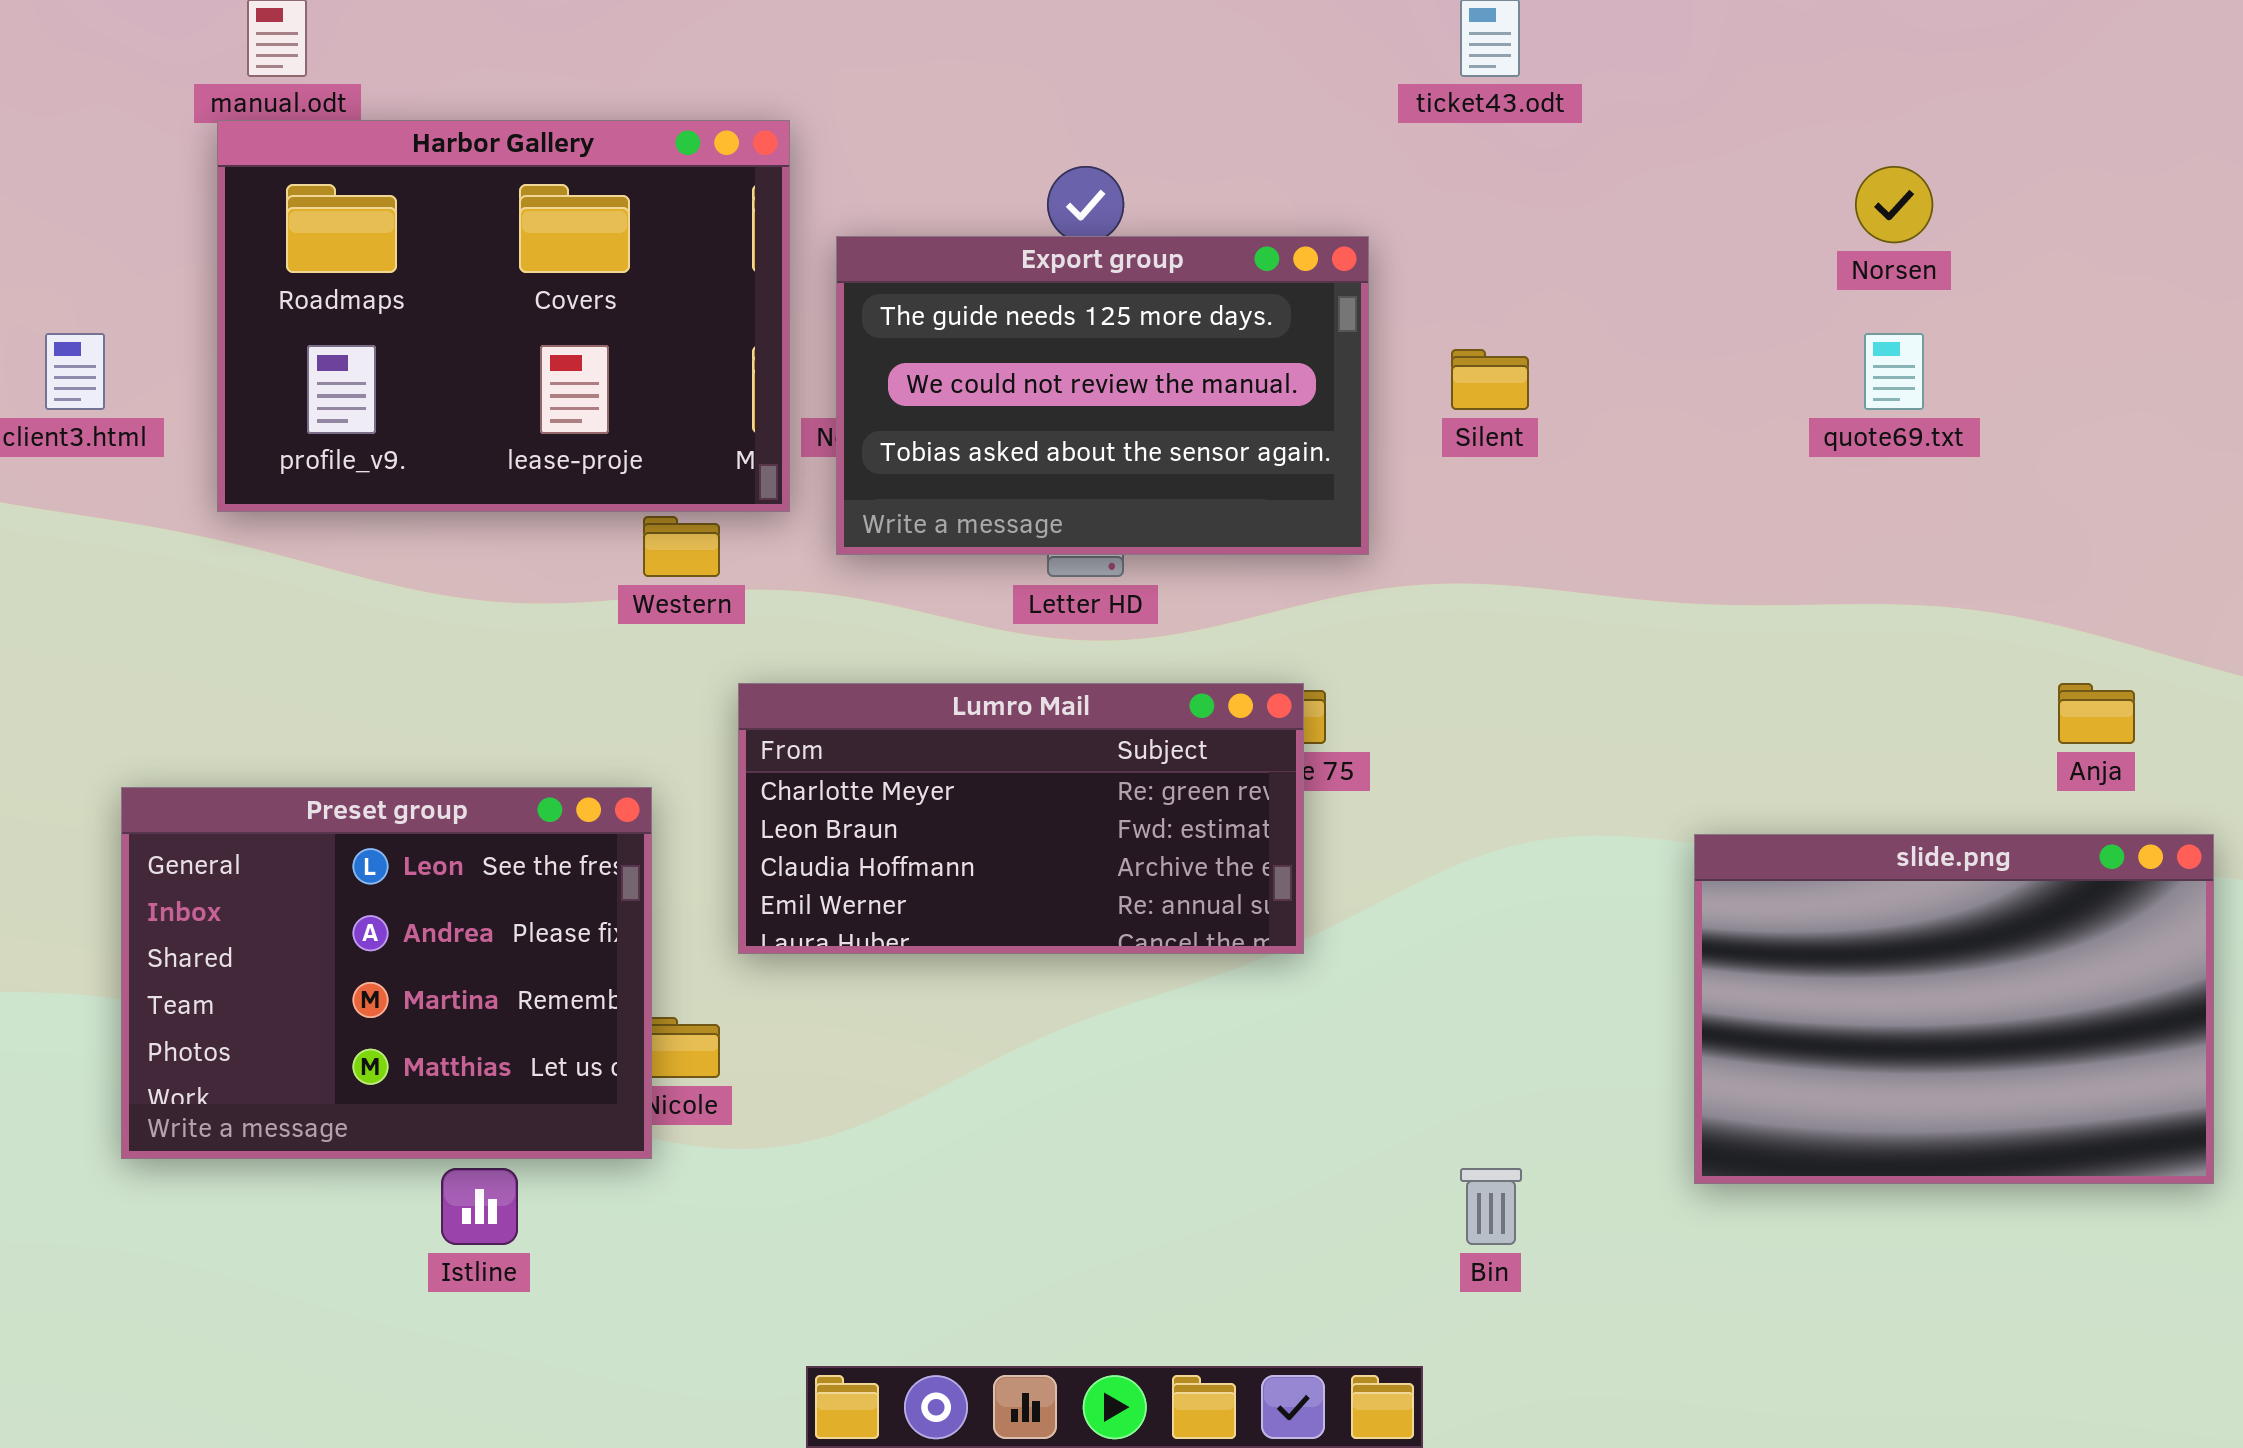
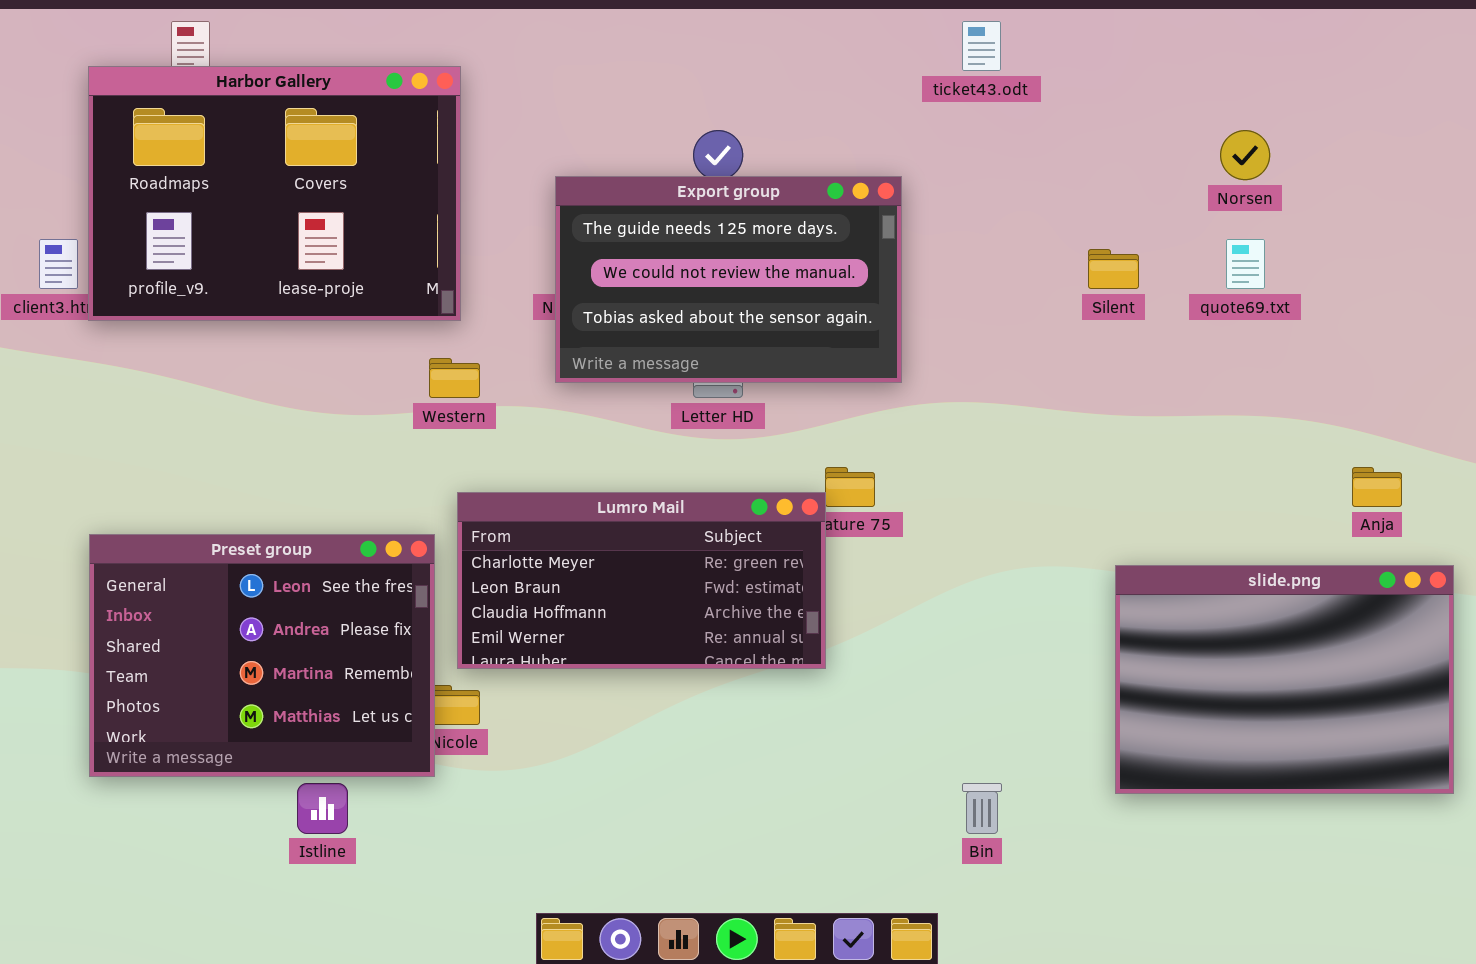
Harbor Gallery: [217,120,790,512] -> [88,66,461,321], moved
Silent: [1451,349,1529,410] -> [1088,249,1139,289], moved
Lumro Mail: [738,683,1304,954] -> [457,492,826,669], moved

